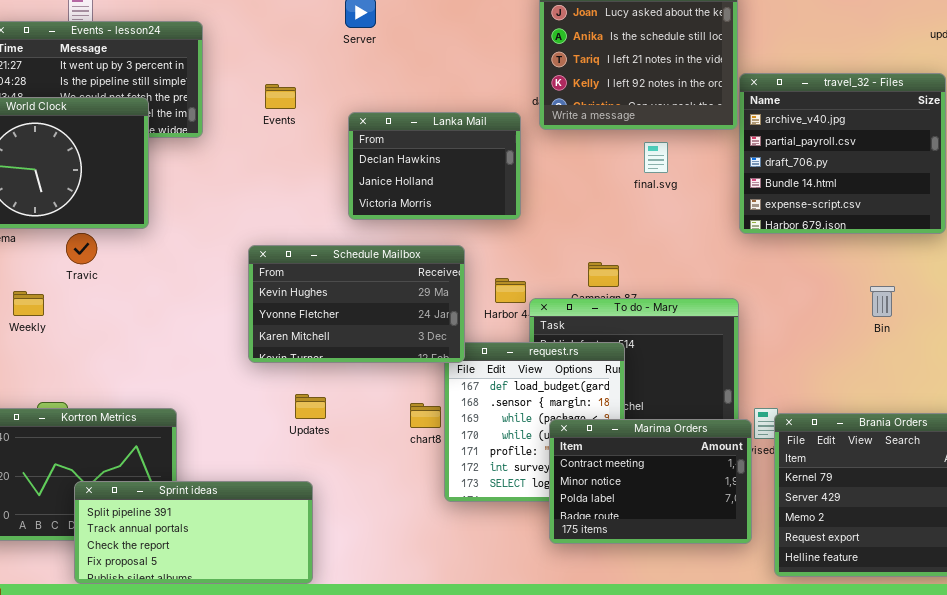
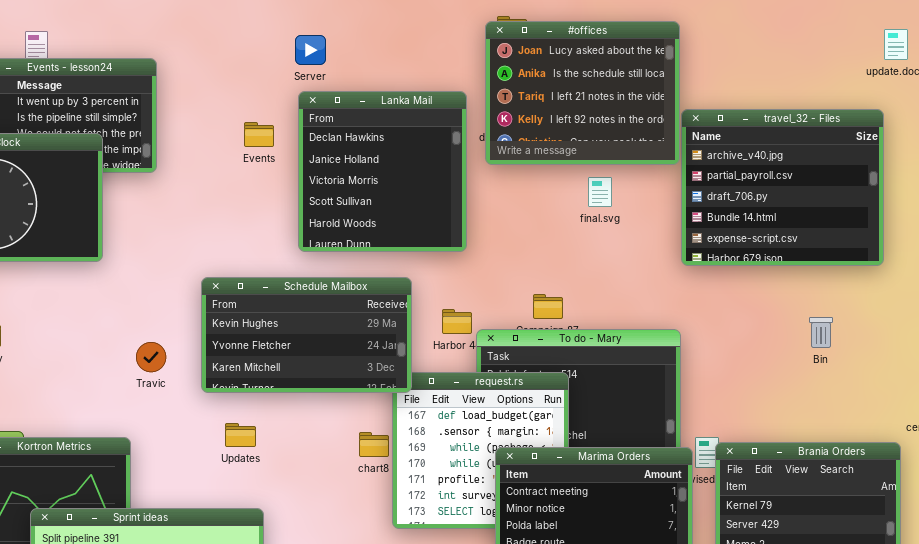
Events: [265,84,296,109] -> [244,122,274,147], moved
Lanka Mail: [348,112,521,220] -> [298,91,467,252], resized
Travic: [66,233,97,264] -> [136,342,166,372], moved
Updates: [295,394,326,419] -> [225,423,256,447], moved

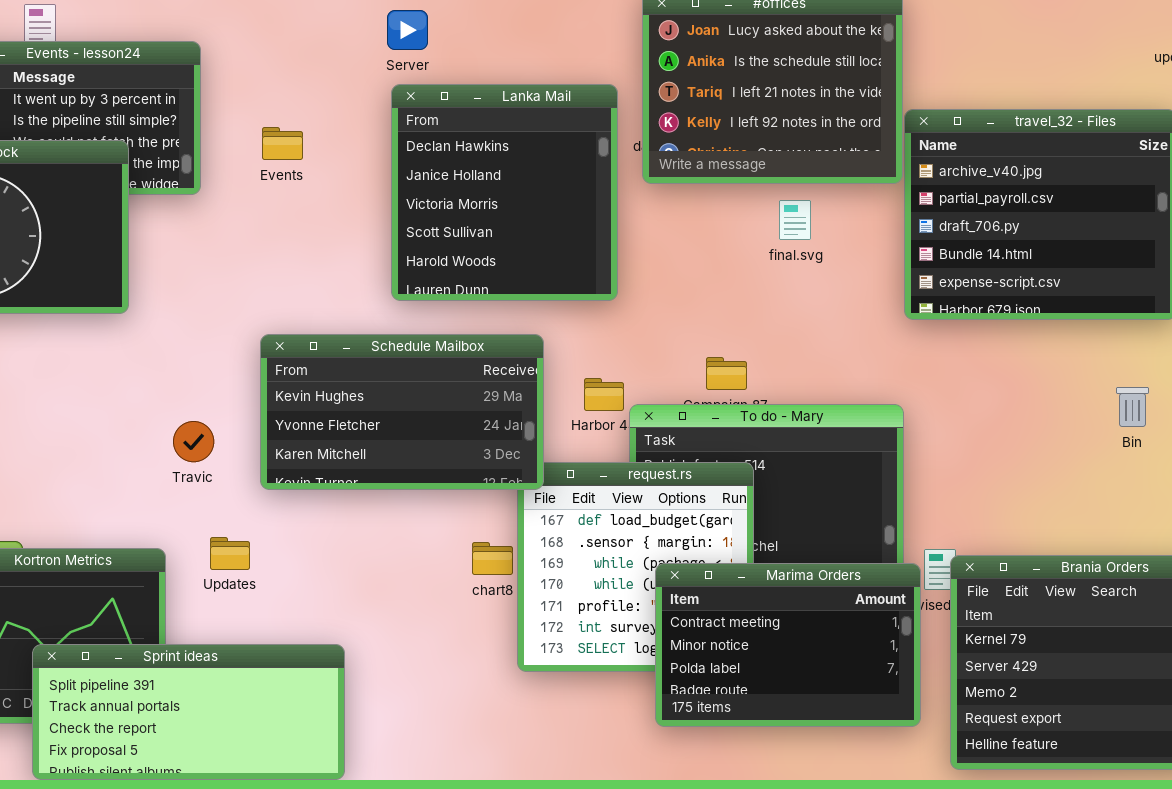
Events: [244,122,274,147] -> [262,127,303,160], moved
Bin: [809,317,833,348] -> [1116,387,1149,427], moved
Updates: [225,423,256,447] -> [210,537,250,570], moved

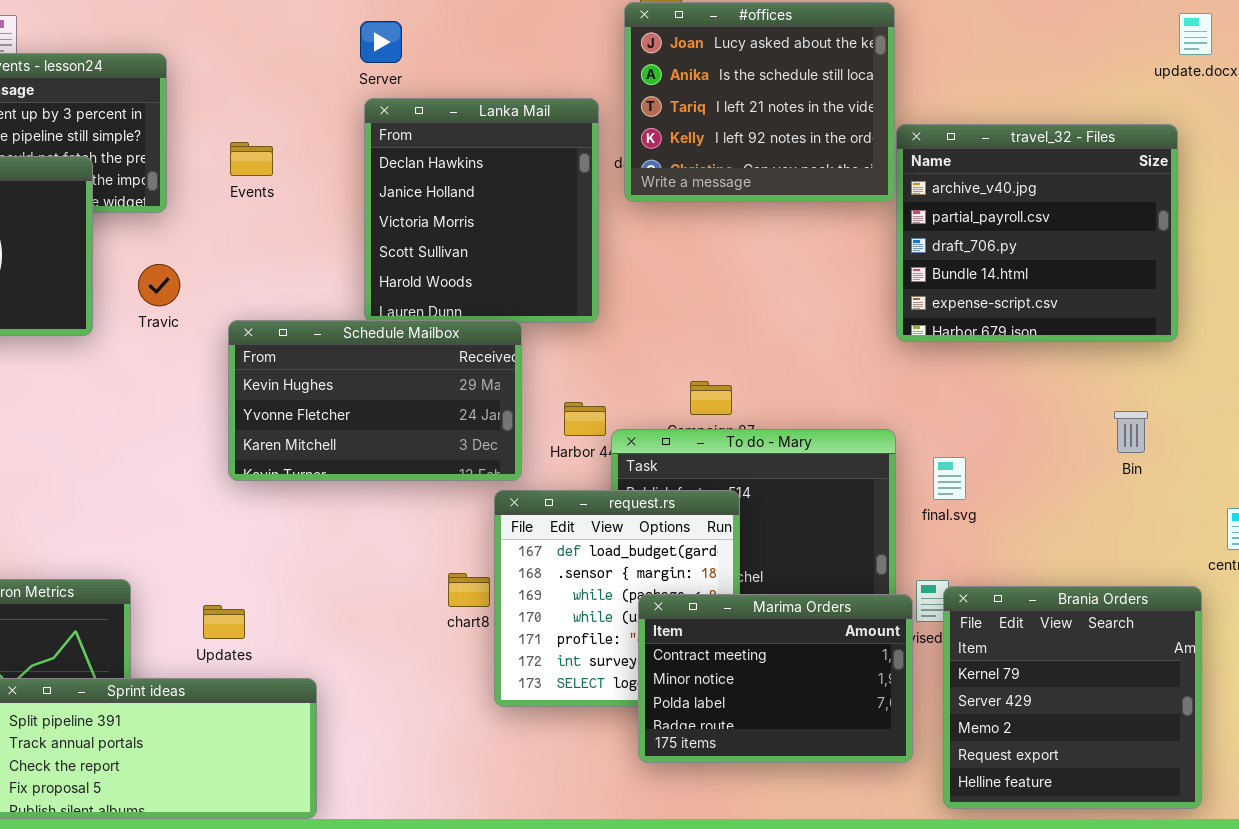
final.svg: [779,200,811,240] -> [933,457,966,500], moved
Schedule Mailbox: [260,334,544,490] -> [228,320,522,481], moved
Travic: [173,421,214,462] -> [138,264,180,306], moved
Updates: [210,537,250,570] -> [203,605,245,639], moved

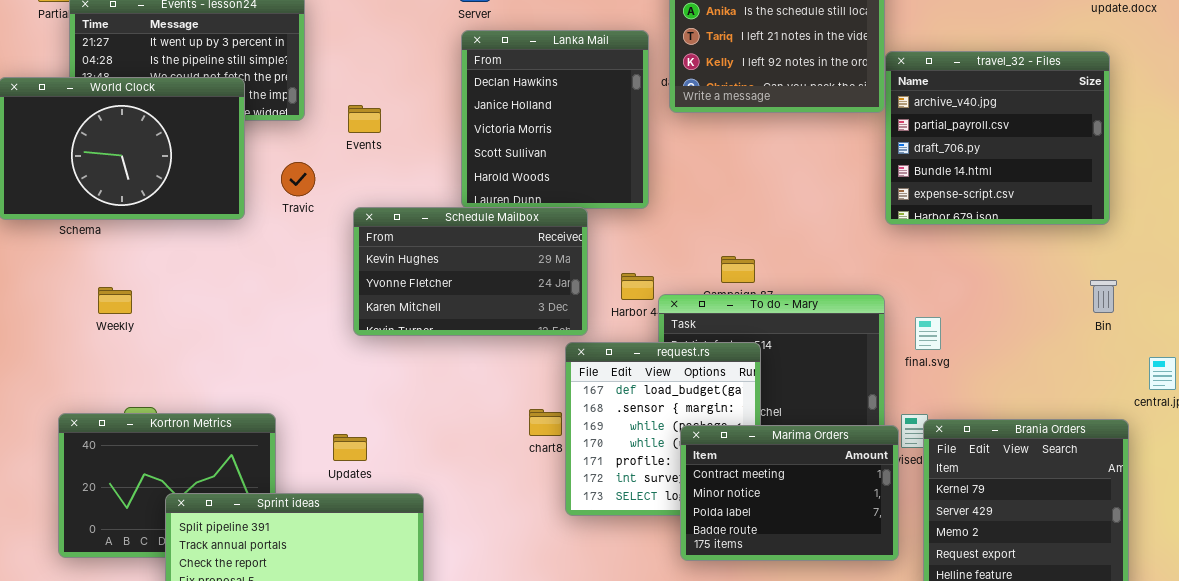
Events: [230,142,273,176] -> [348,105,381,133], moved
Bin: [1114,411,1148,453] -> [1090,280,1117,313], moved

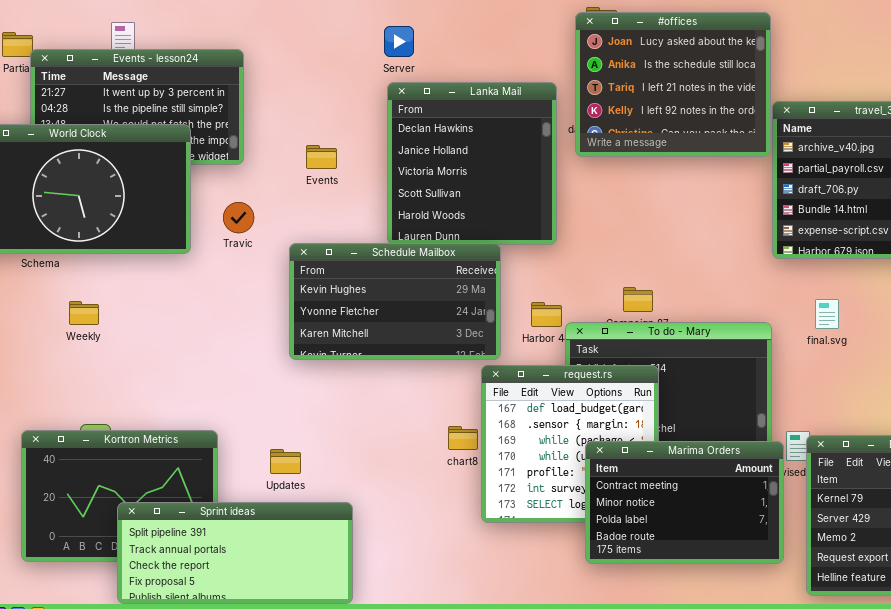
Events: [348,105,381,133] -> [306,145,337,169], moved
Weekly: [98,287,132,314] -> [69,301,99,325], moved
final.svg: [915,317,941,350] -> [815,299,839,329], moved

